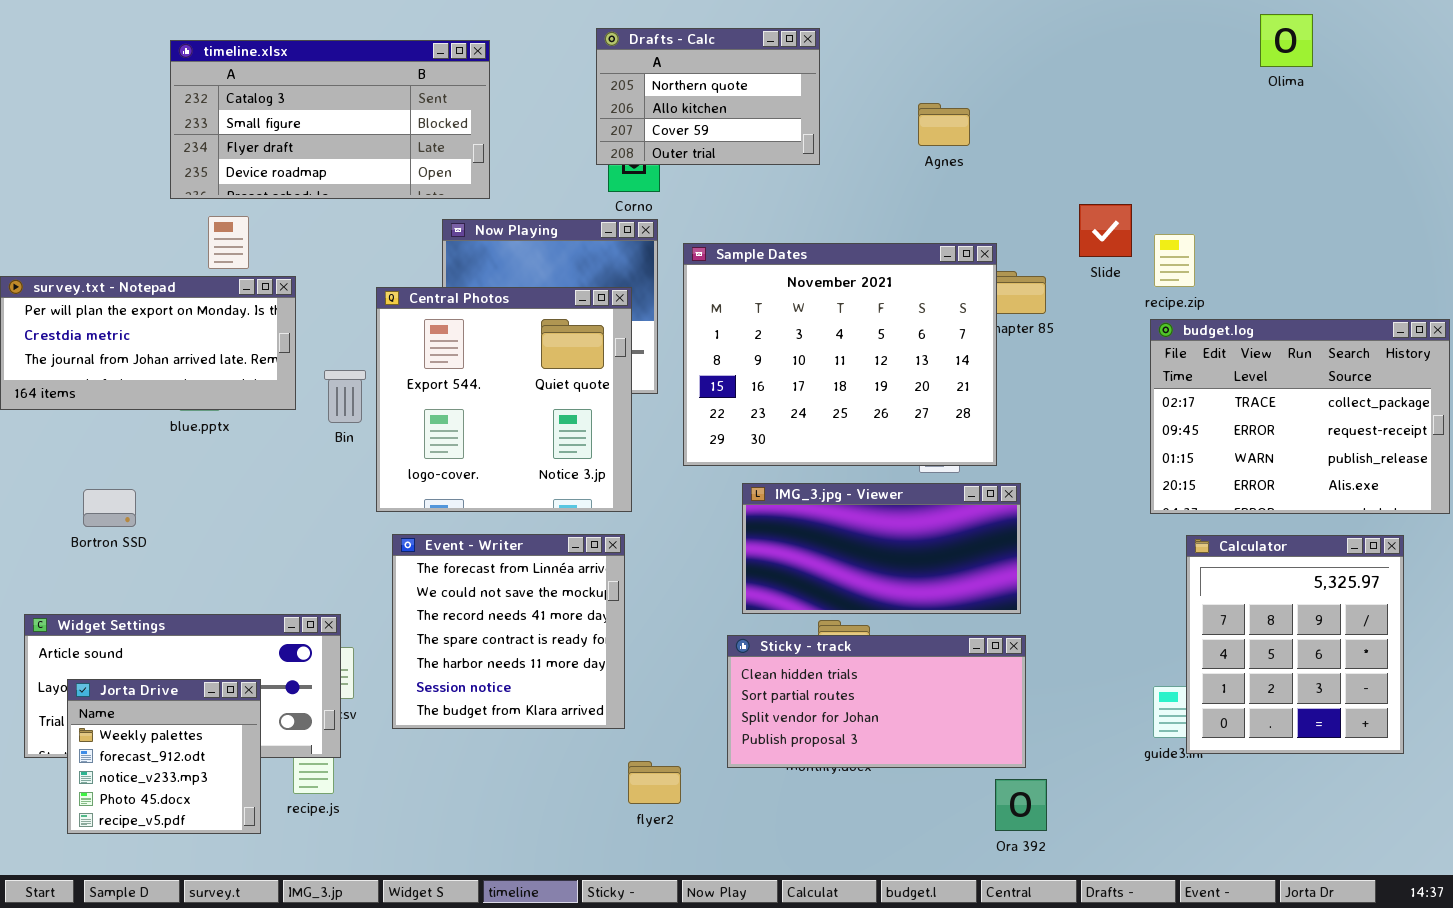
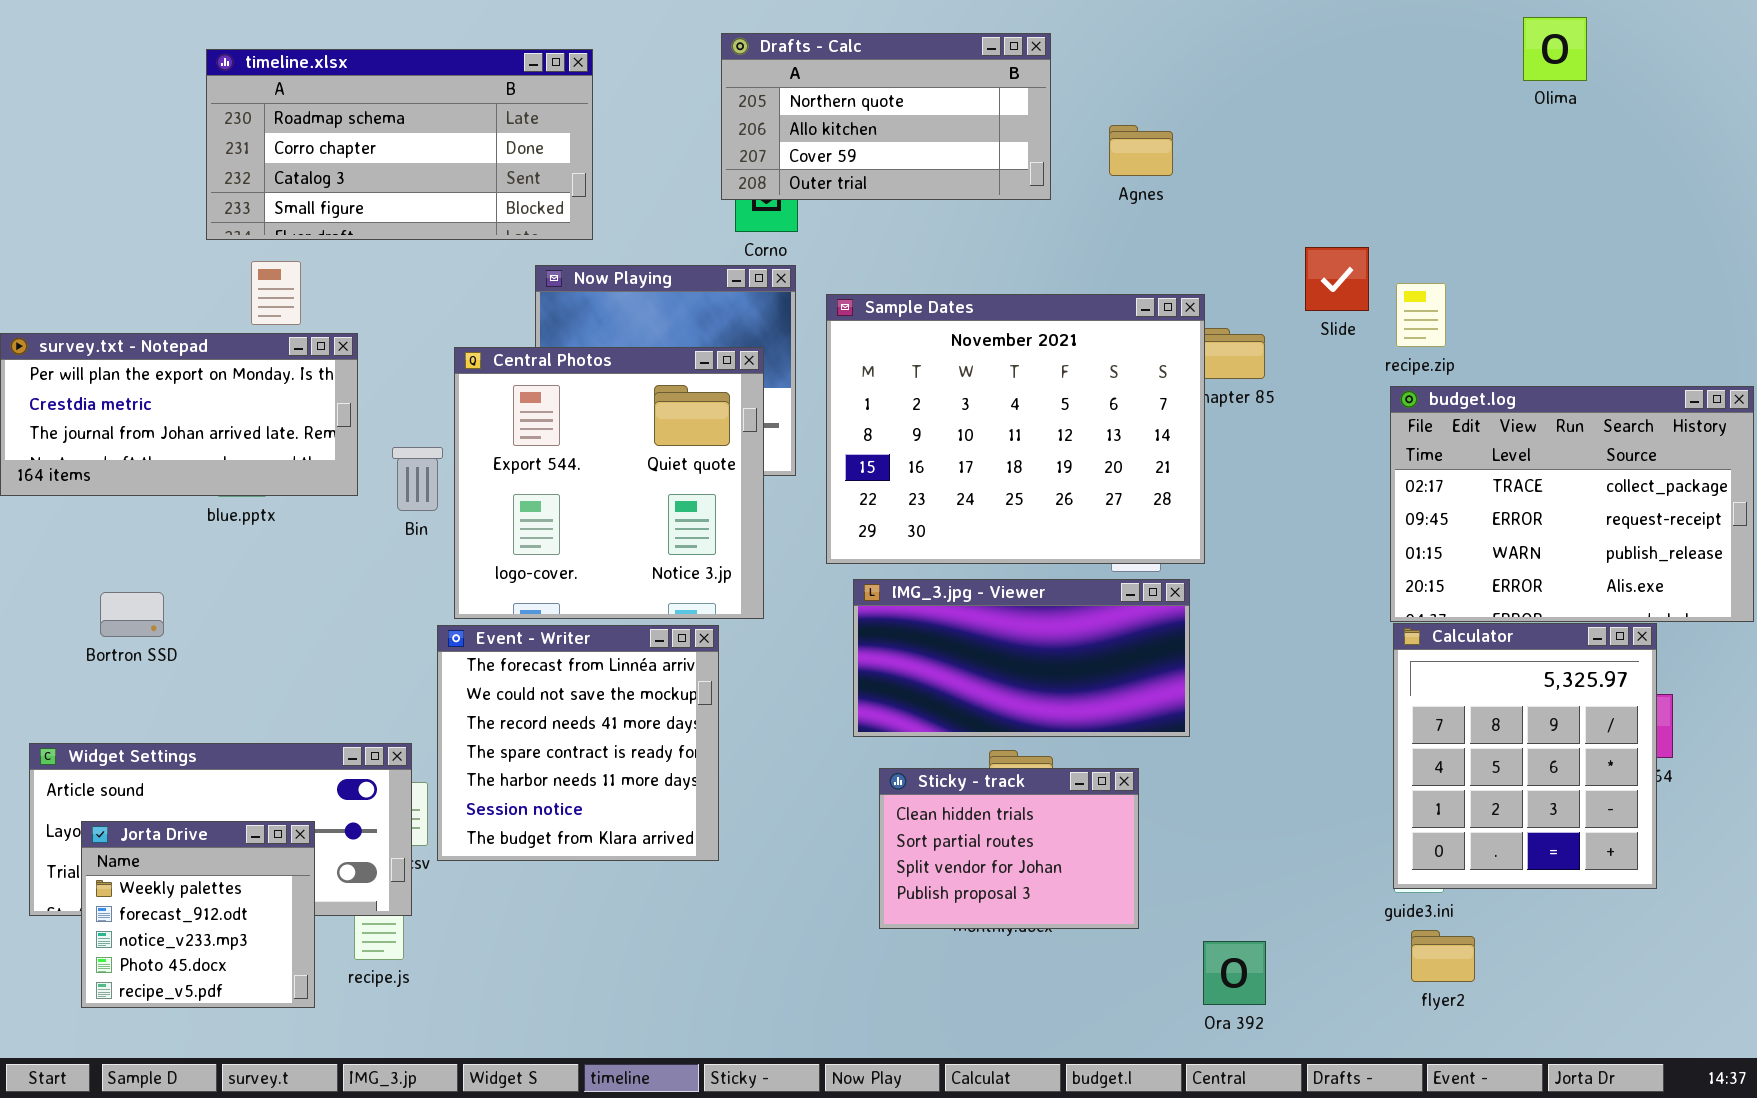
Drafts - Calc: [596,28,820,165] -> [721,33,1051,200], resized
timeline.xlsx: [170,40,490,199] -> [206,49,593,240], scrolled up 2 rows
IMG_3.jpg - Viewer: [742,483,1021,614] -> [853,579,1190,737], moved
Event - Writer: [392,534,625,729] -> [437,625,719,861], moved
Calculator: [1186,535,1404,754] -> [1393,623,1657,889], moved
Sticky - track: [727,635,1026,768] -> [879,768,1139,929], resized
flyer2: [628,761,681,804] -> [1411,930,1475,982], moved

